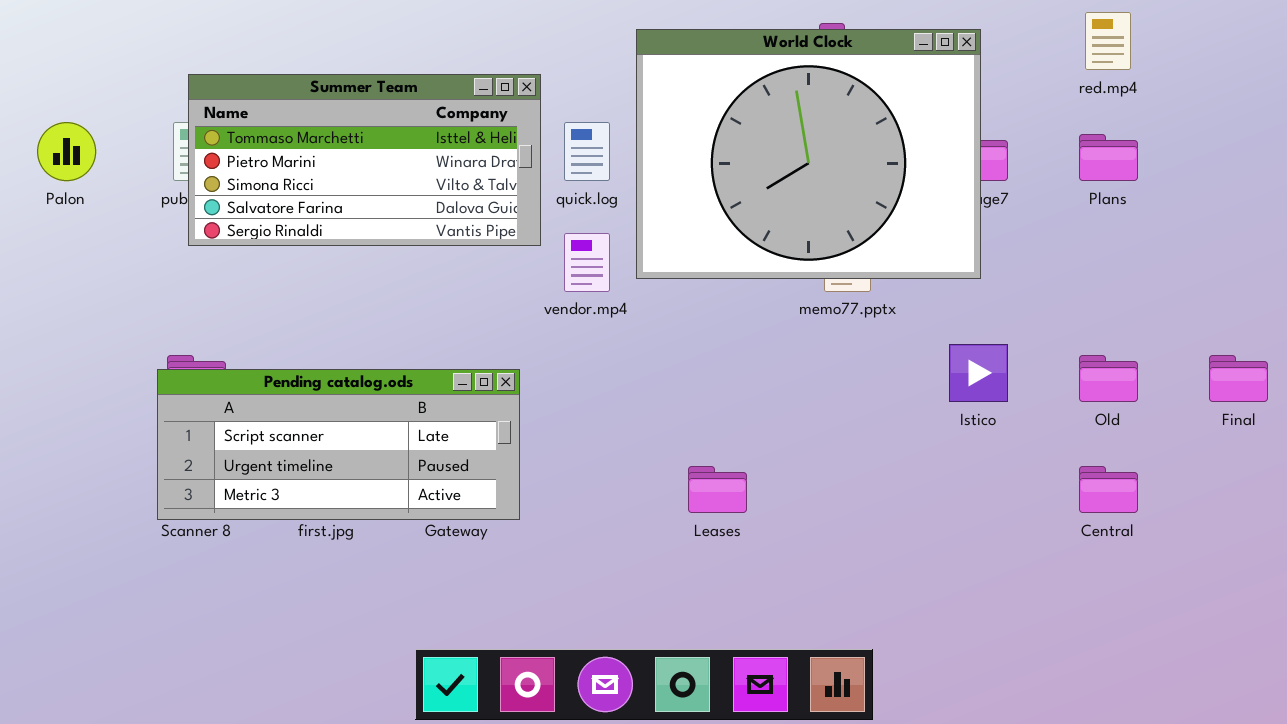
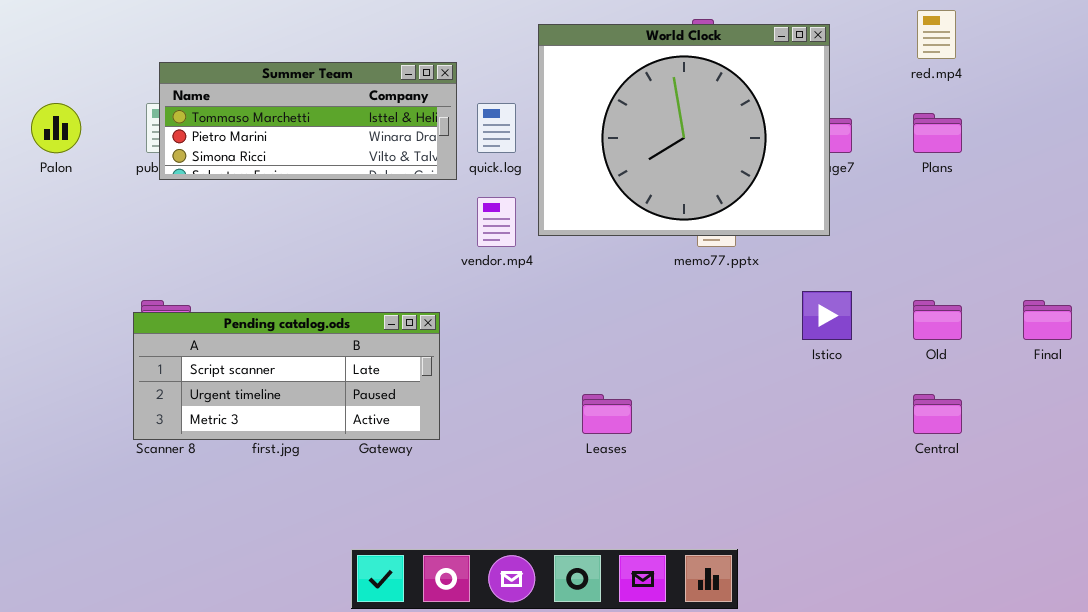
Summer Team: [188,74,541,246] -> [159,62,457,180], resized

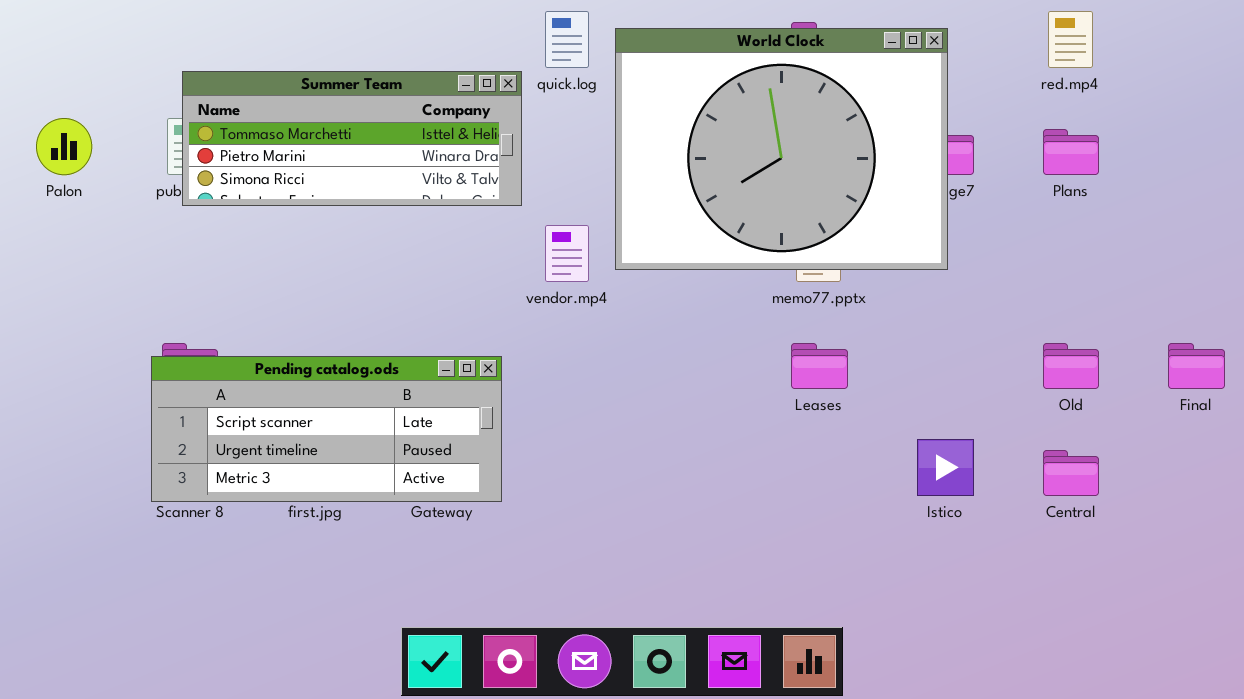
quick.log: [477,103,516,153] -> [545,11,589,68], moved
Istico: [802,291,852,340] -> [917,439,974,496], moved
Leases: [582,394,632,434] -> [791,343,848,389], moved

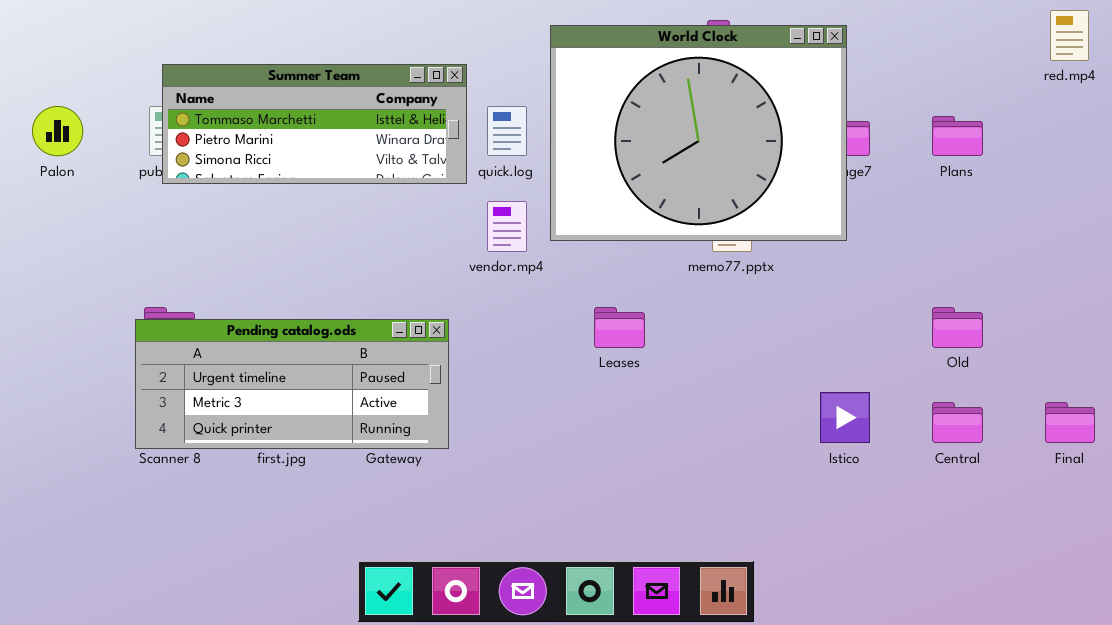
quick.log: [545,11,589,68] -> [487,106,527,156], moved
red.mp4: [1048,11,1093,68] -> [1050,10,1089,61], moved
Leases: [791,343,848,389] -> [594,307,645,348], moved
Final: [1168,343,1225,389] -> [1045,402,1095,443], moved
Pending catalog.ods: [151,356,502,502] -> [135,319,449,449], scrolled down 1 row

